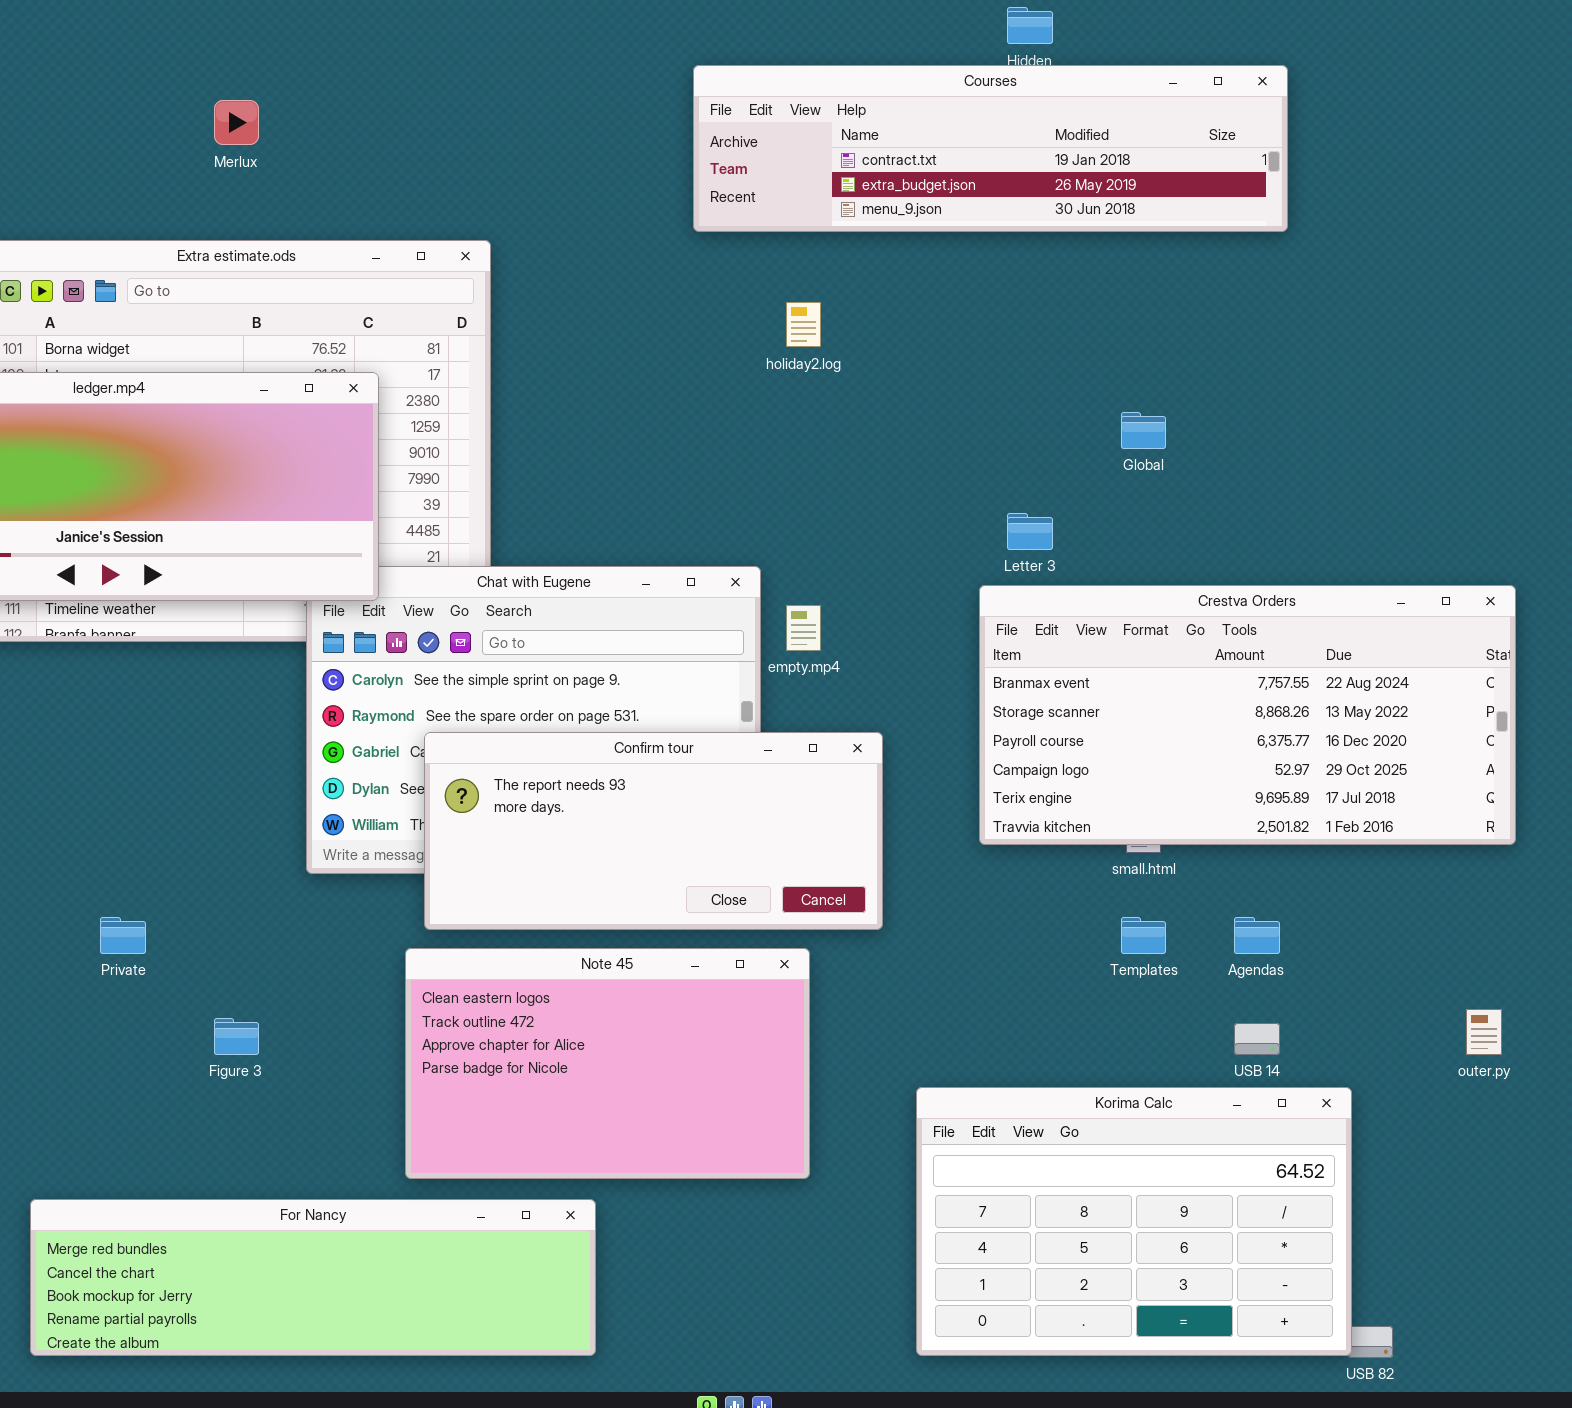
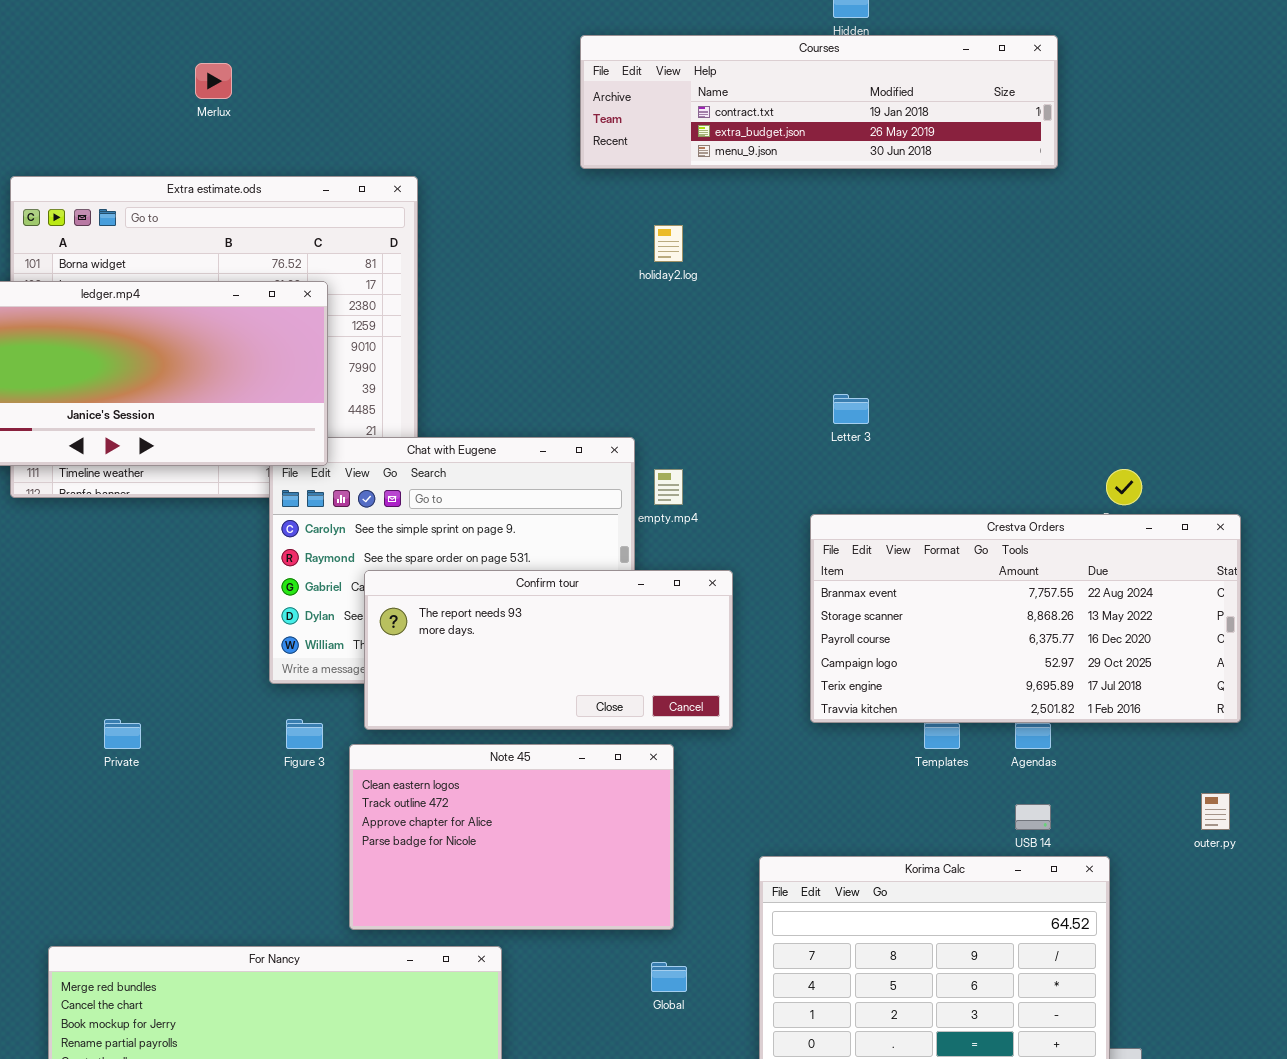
Global: [1121,412,1166,449] -> [651,962,687,992], moved
Crestva Orders: [979,585,1516,845] -> [810,514,1241,723], moved
Figure 3: [214,1018,259,1055] -> [286,719,323,749], moved

